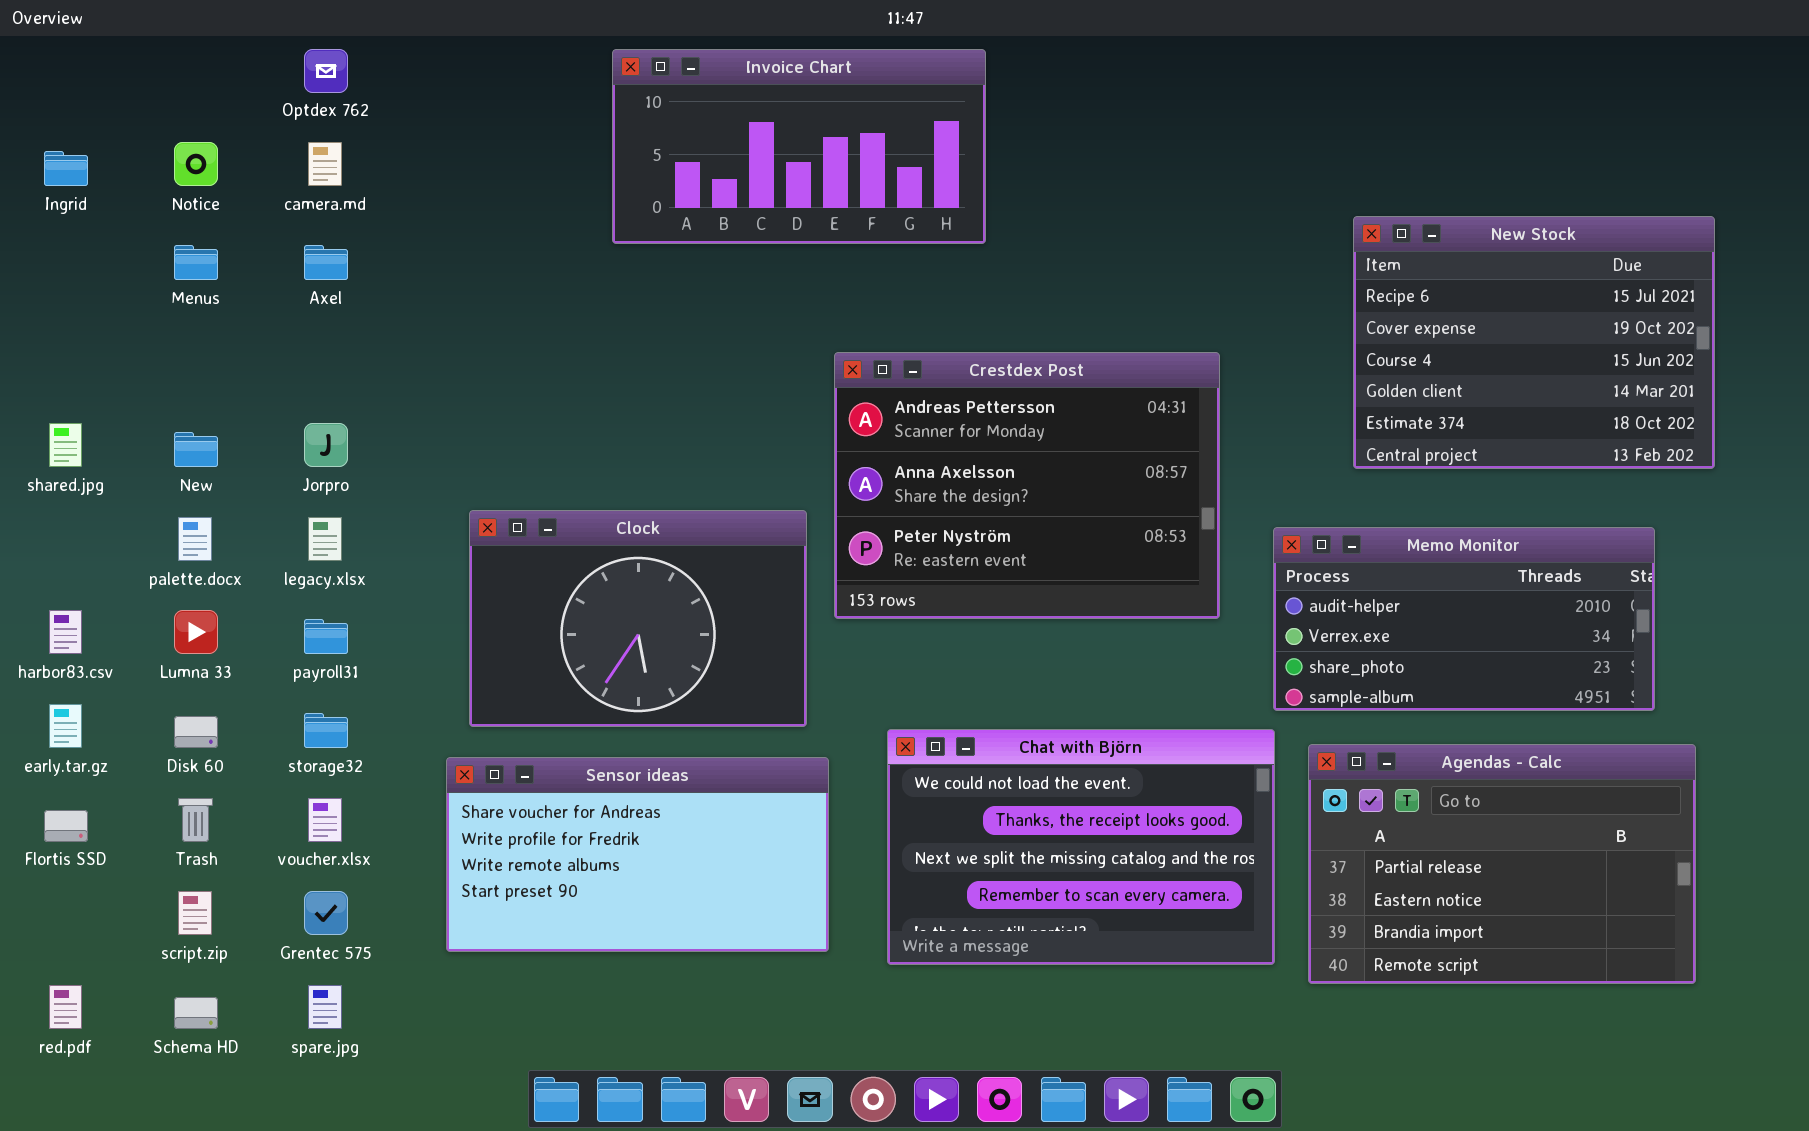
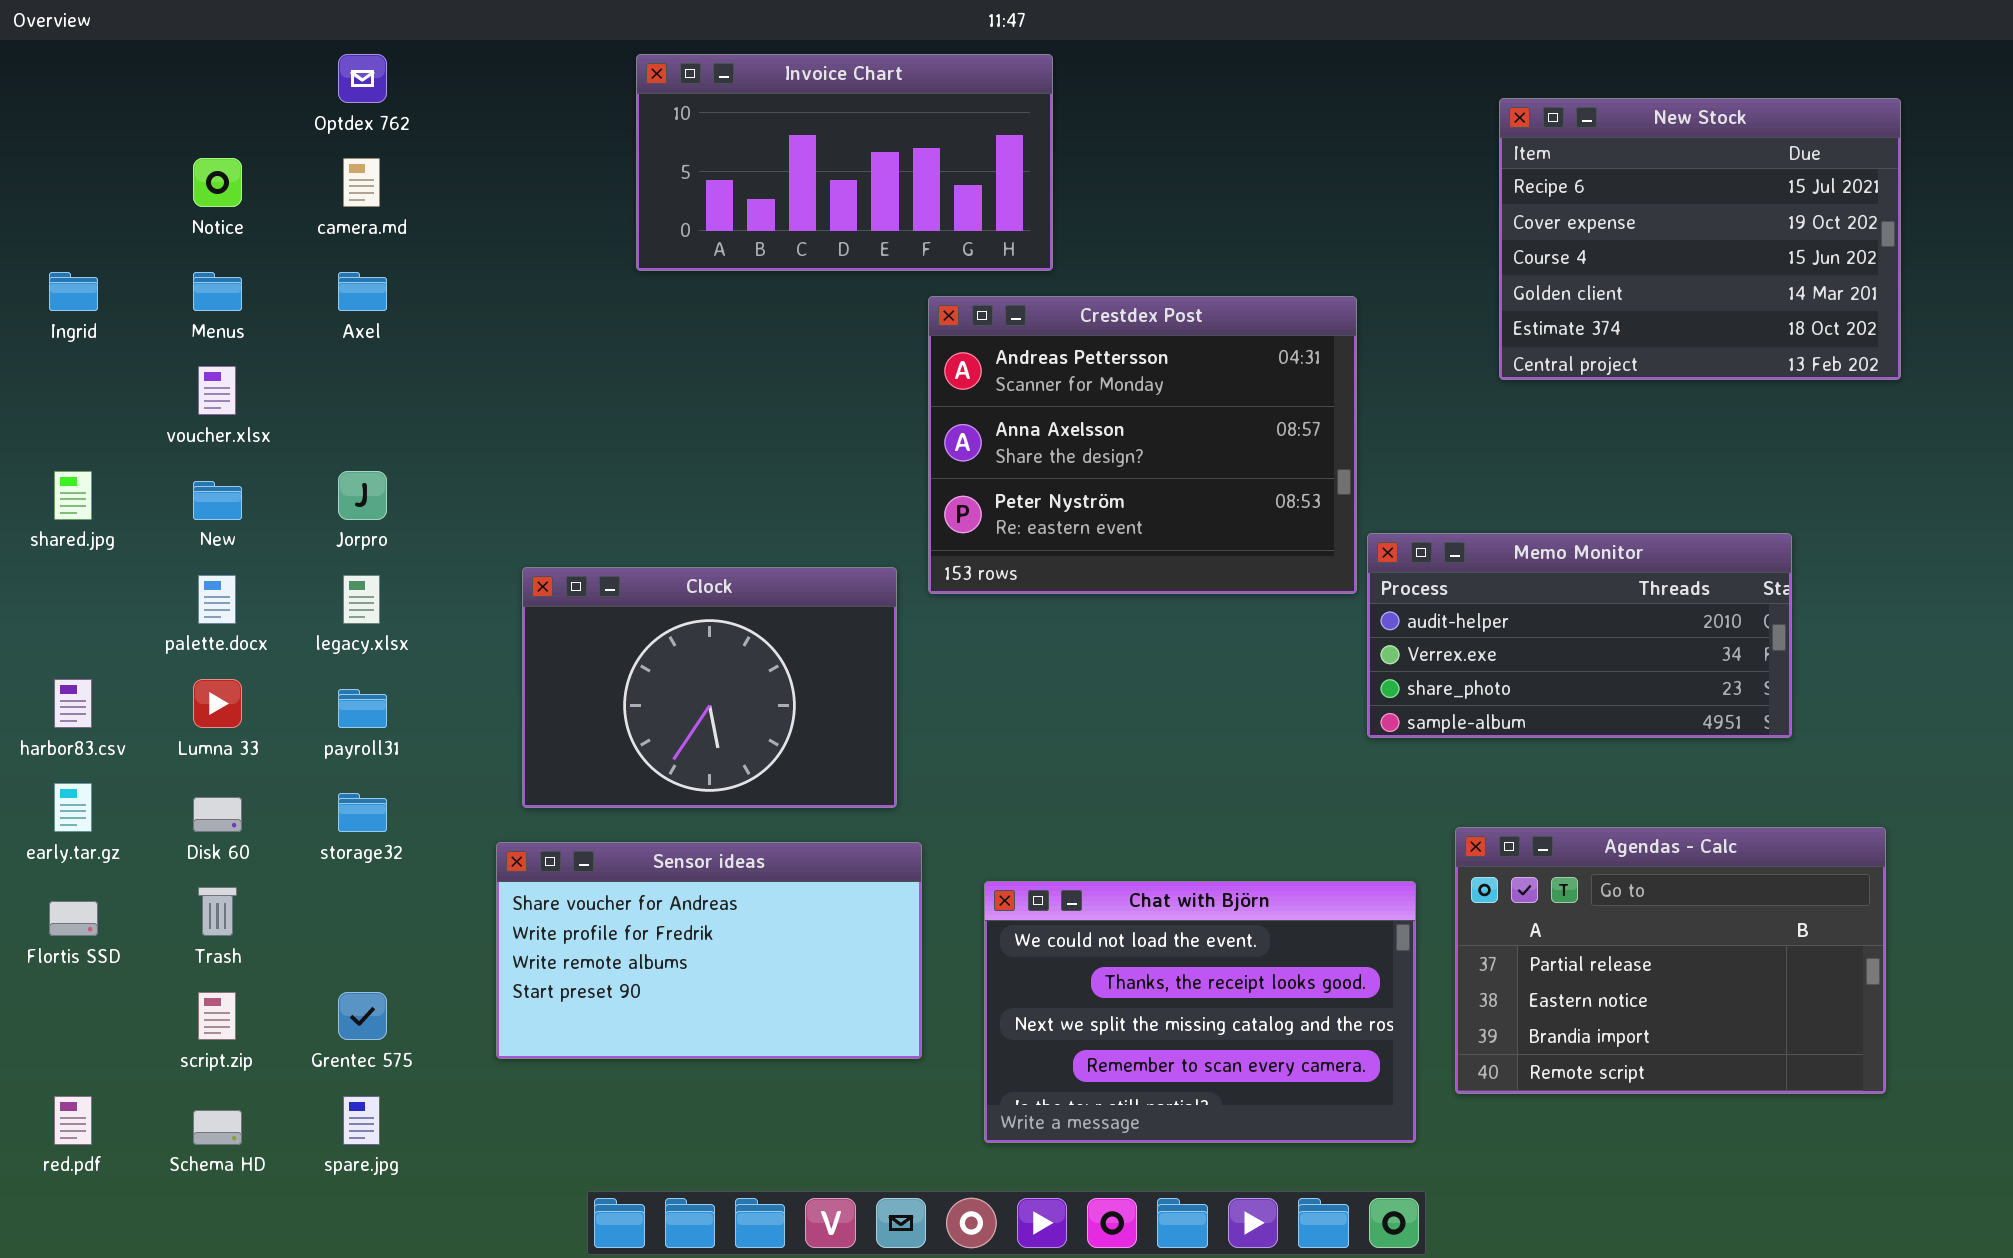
Invoice Chart: [612,49,986,244] -> [636,54,1053,271], moved
Ingrid: [44,151,88,186] -> [49,272,98,311], moved
New Stock: [1353,216,1715,469] -> [1499,98,1901,380], moved
Crestdex Post: [834,352,1220,619] -> [928,296,1357,594], moved
Memo Monitor: [1273,527,1655,711] -> [1367,533,1792,738], moved
Chat with Björn: [887,729,1275,965] -> [984,881,1416,1143], moved
voucher.xlsx: [308,798,342,842] -> [198,366,236,415], moved

